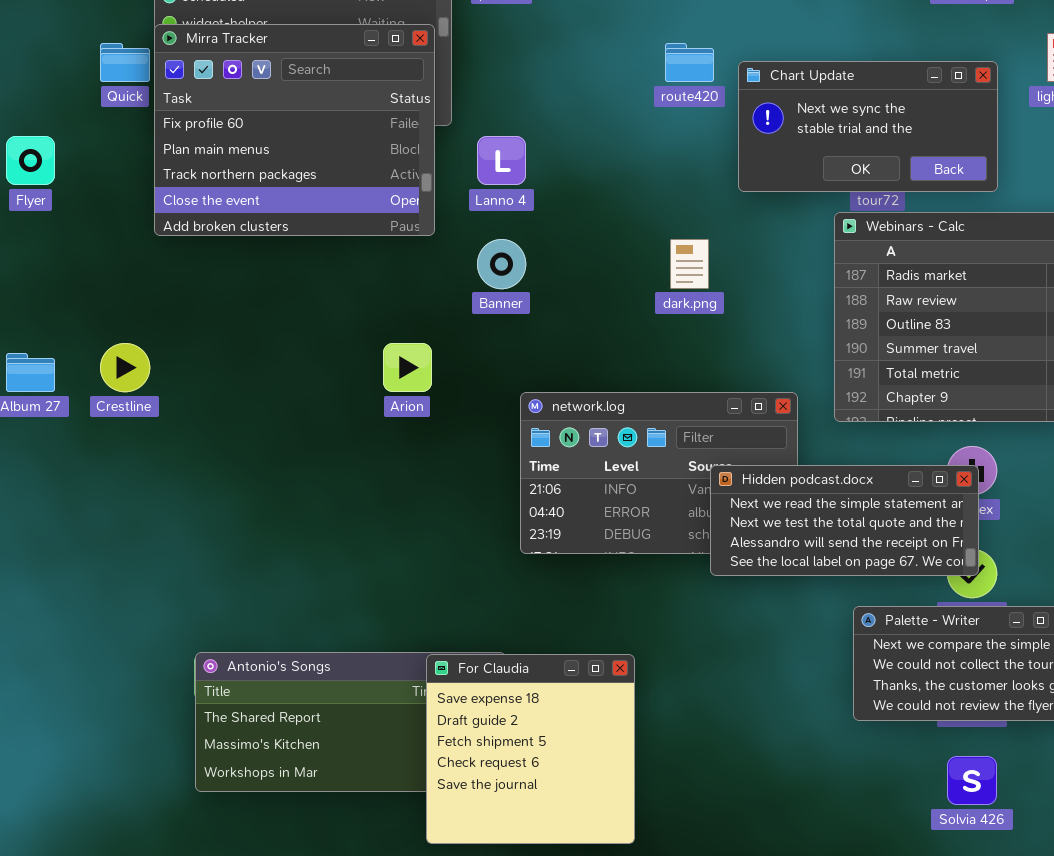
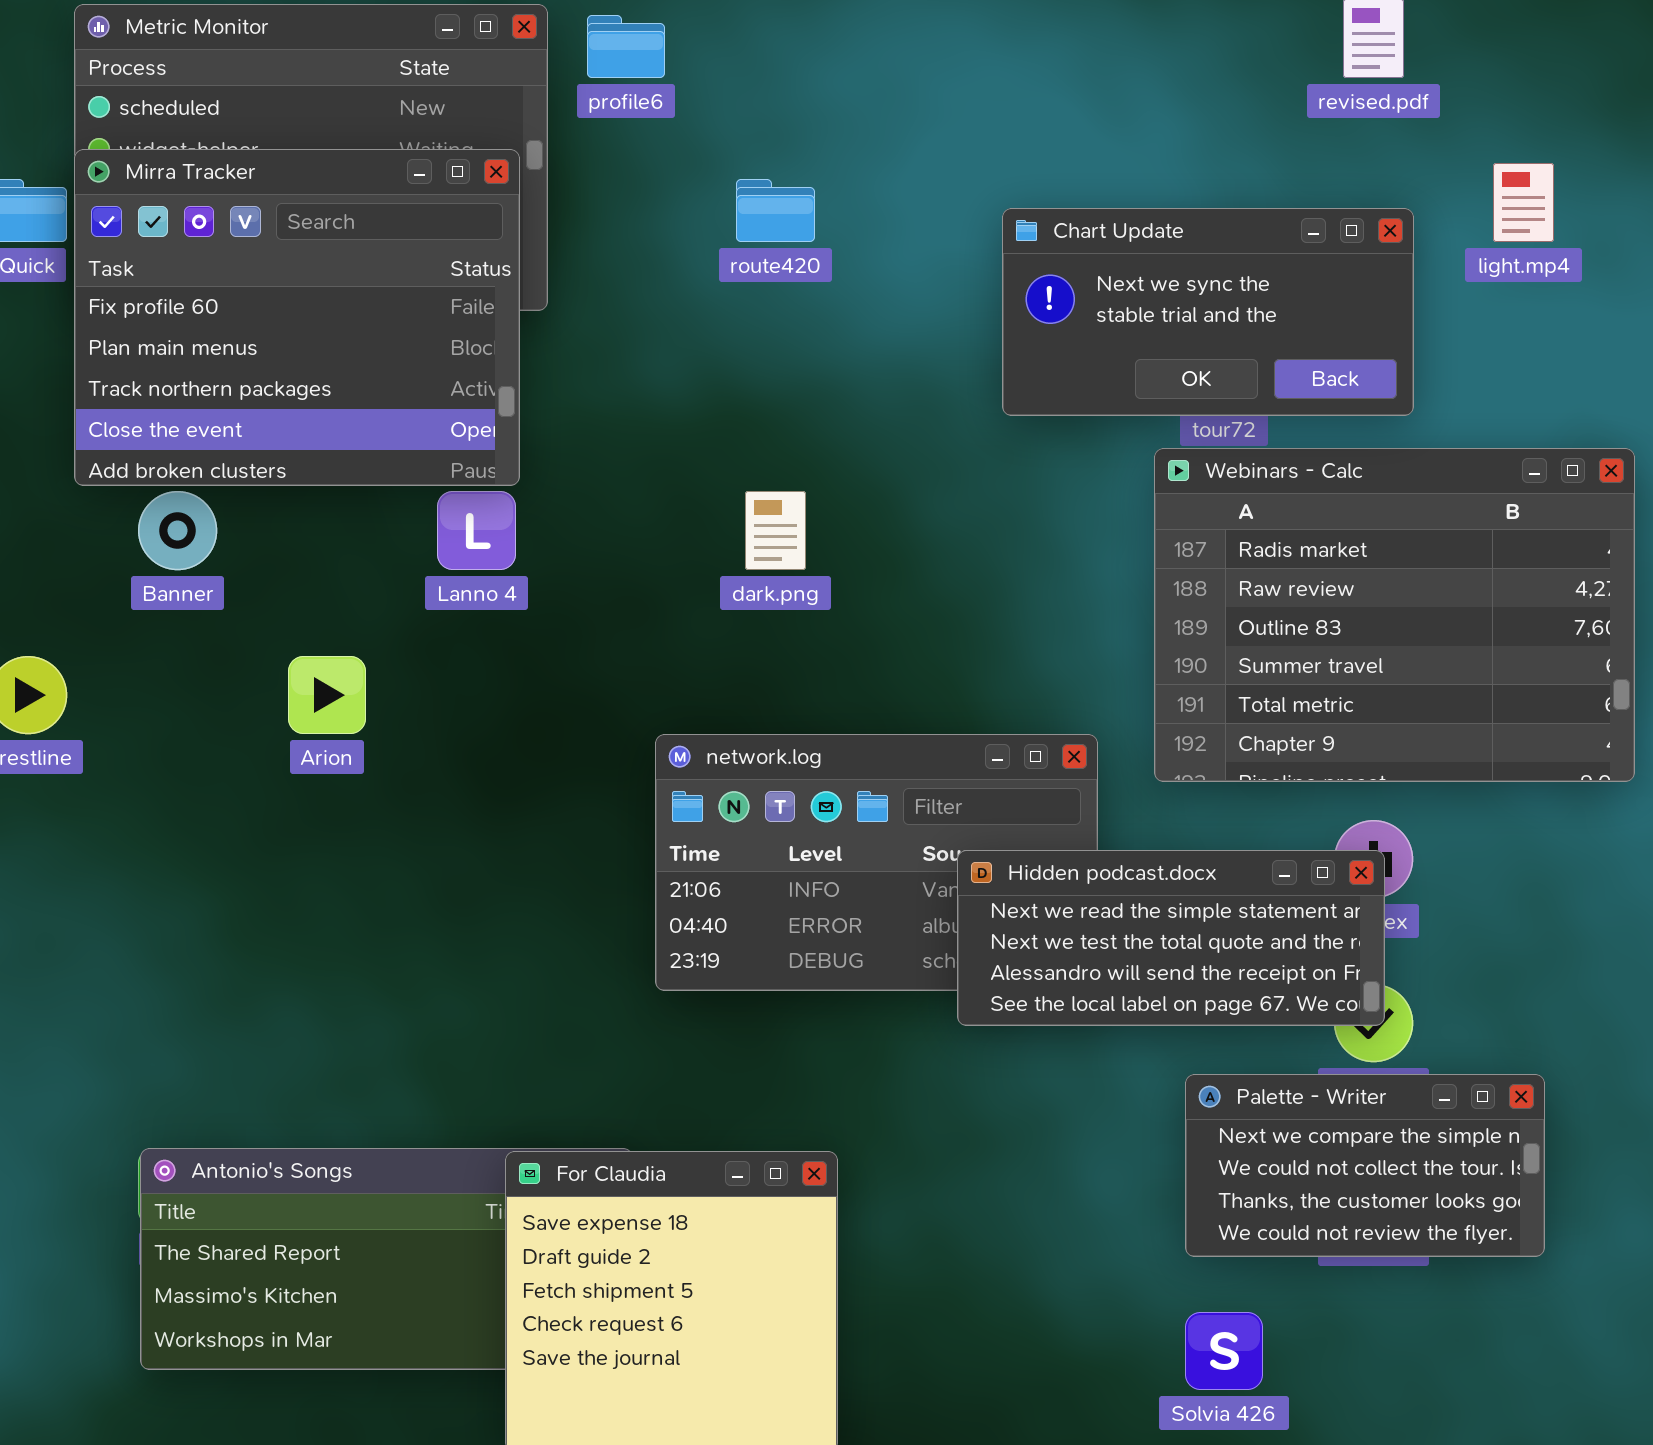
route420: [665,43,714,82] -> [736,179,815,242], moved
Lanno 4: [477,136,526,185] -> [437,491,516,570], moved
Banner: [477,239,526,289] -> [138,491,217,570], moved
dark.png: [670,239,709,289] -> [745,491,806,570], moved
Arion: [383,343,432,392] -> [288,656,366,734], moved
Solvia 426: [947,756,997,805] -> [1185,1312,1263,1390], moved

